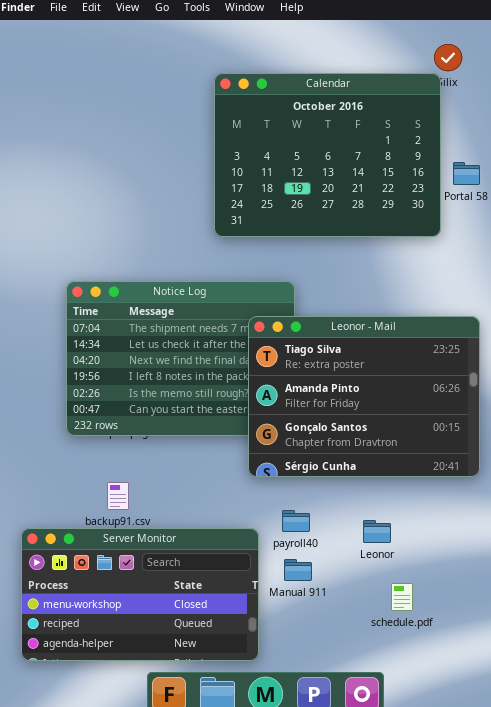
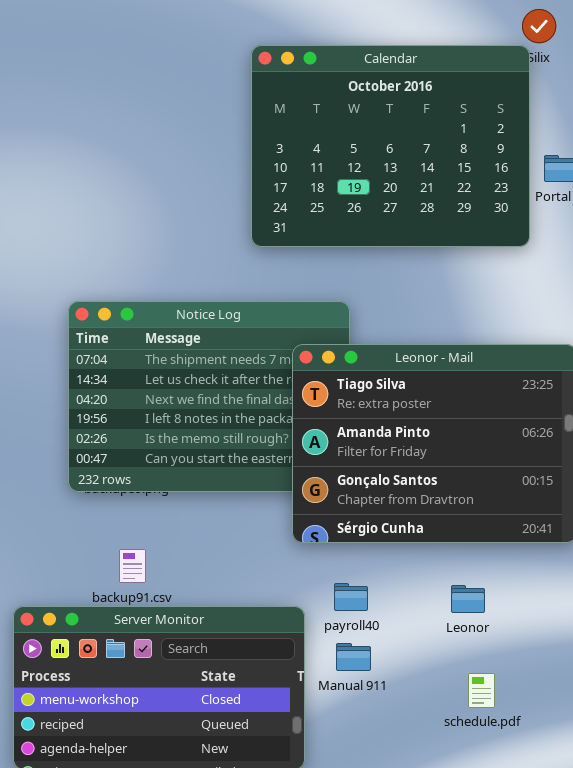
Leonor: [363,520,391,543] -> [451,585,485,613], moved

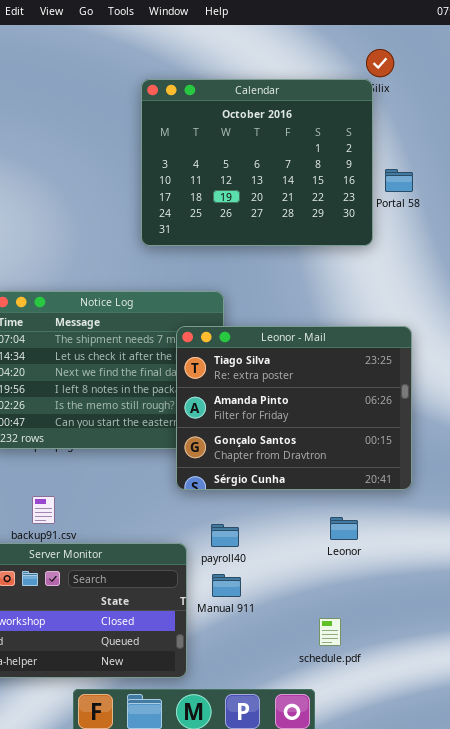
Leonor: [451,585,485,613] -> [330,517,358,540], moved
schedule.pdf: [468,673,495,708] -> [319,618,341,646], moved

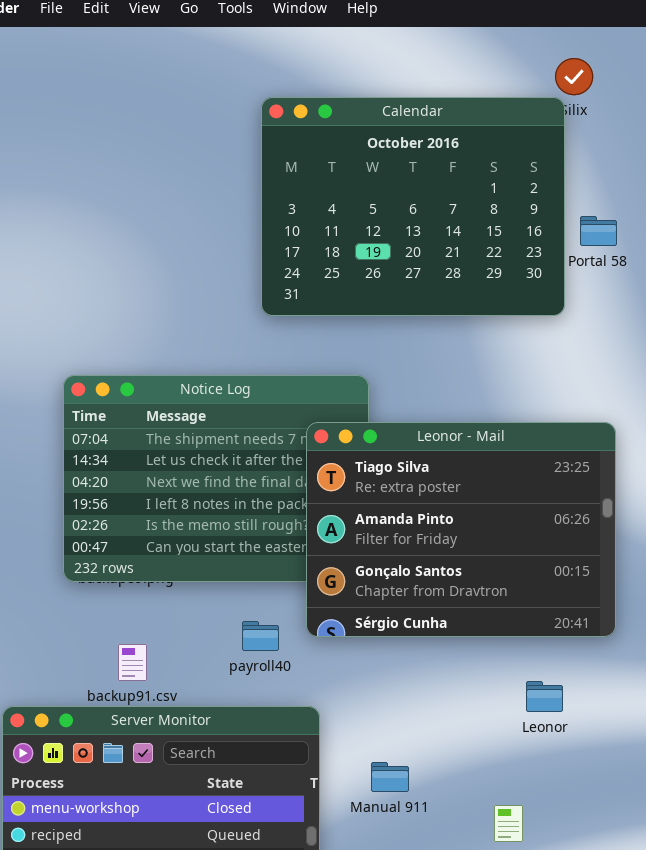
Leonor: [330,517,358,540] -> [526,681,563,712], moved
payroll40: [211,524,239,547] -> [242,621,279,651], moved
Manual 911: [212,574,241,597] -> [371,762,409,792], moved

